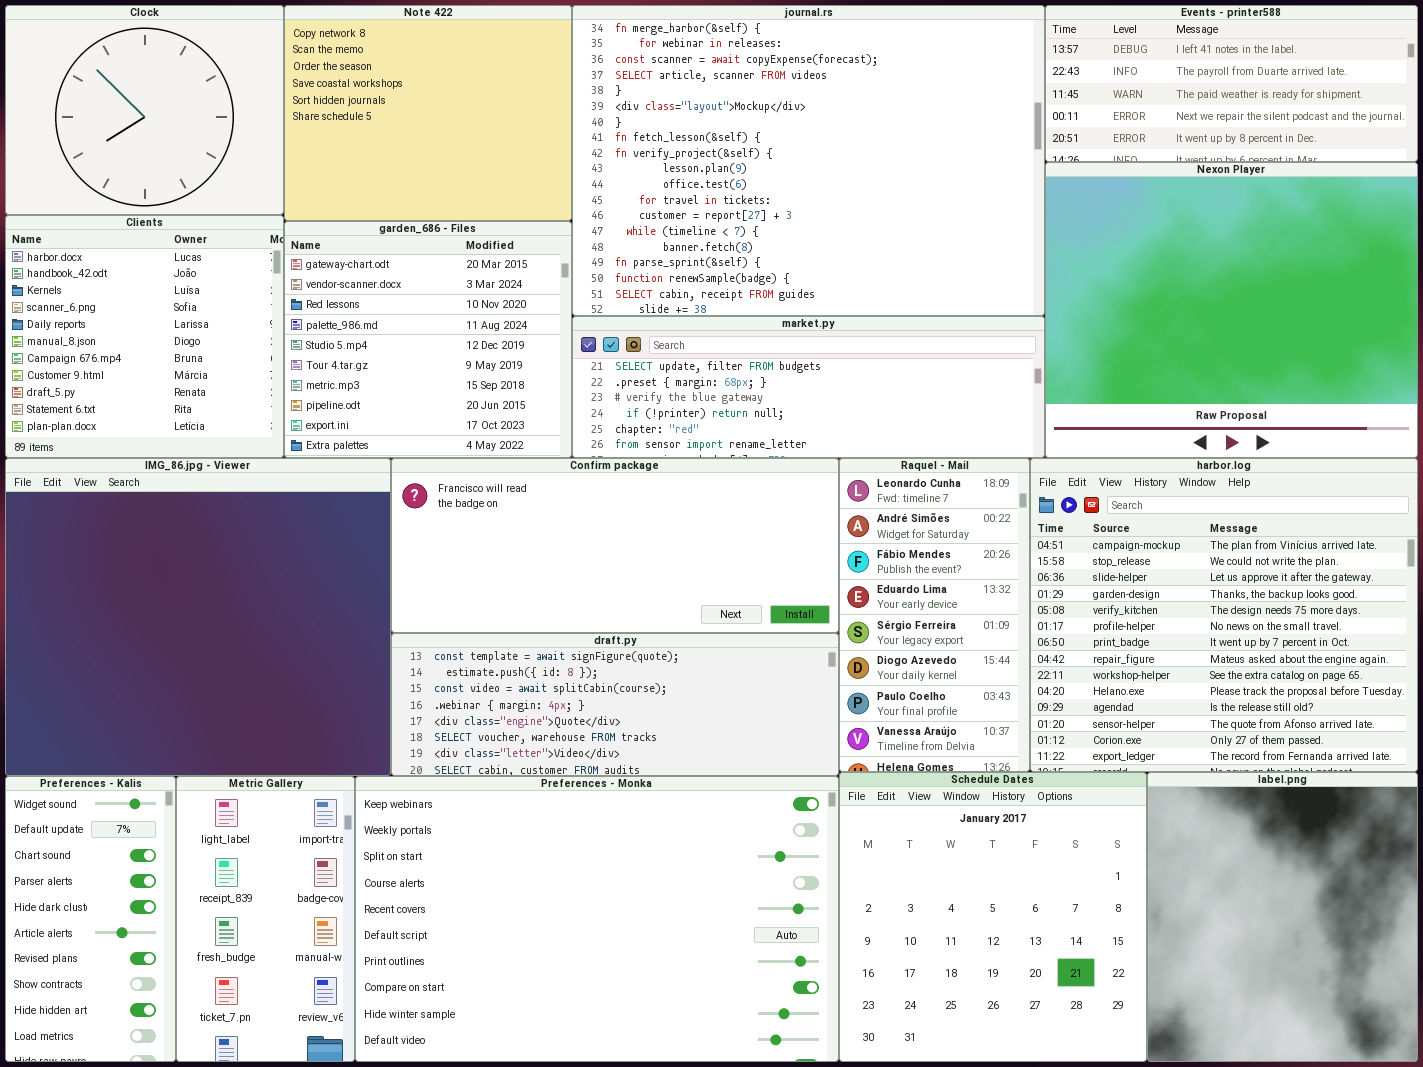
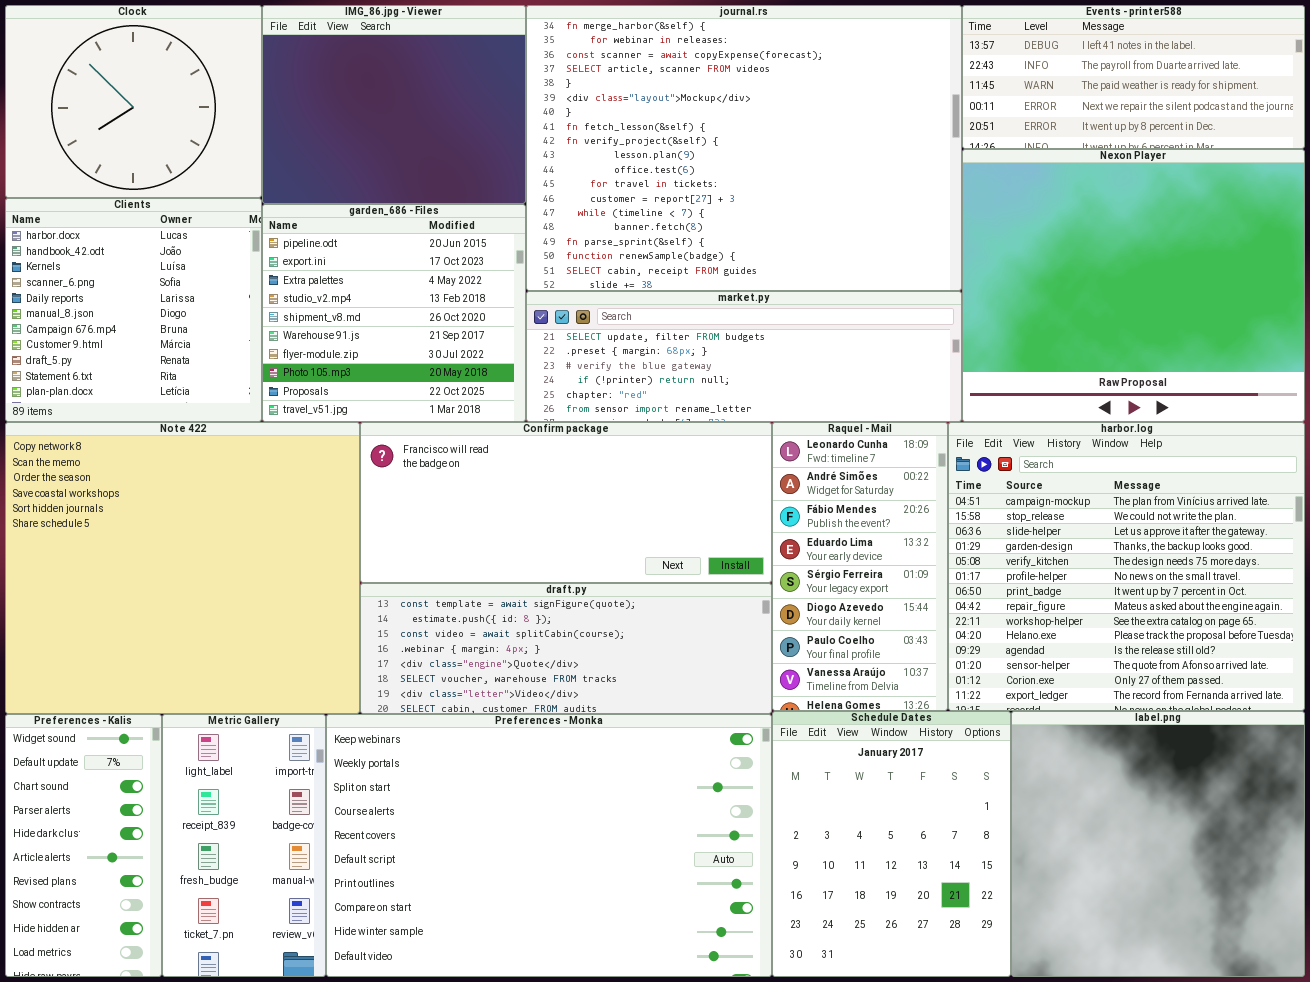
Note 422: [284,5,572,221] -> [5,422,360,714], moved, resized
garden_686 - Files: [284,221,572,458] -> [262,204,526,422], scrolled down 7 rows
IMG_86.jpg - Viewer: [5,458,391,776] -> [262,5,526,204], moved, resized
Schedule Dates: [839,772,1147,1062] -> [772,711,1011,977], resized
label.png: [1147,772,1418,1062] -> [1011,711,1305,977], resized

